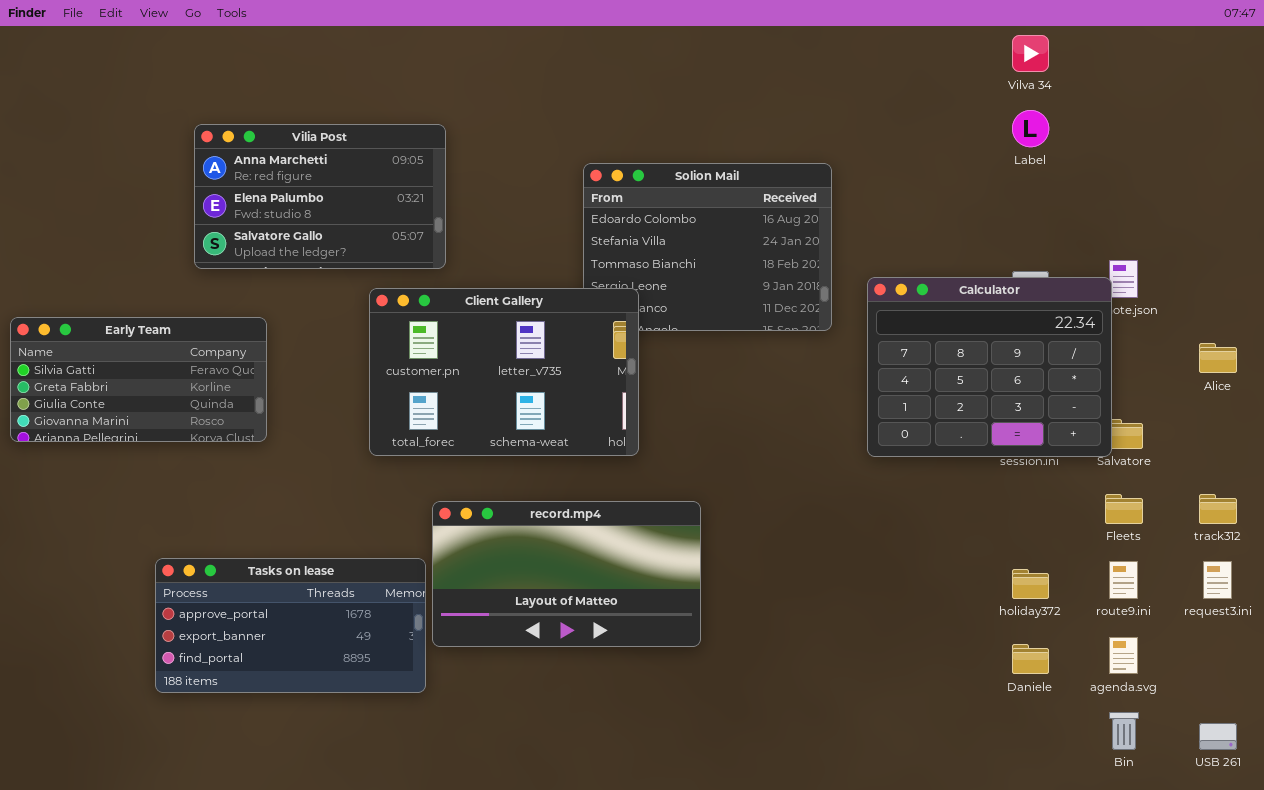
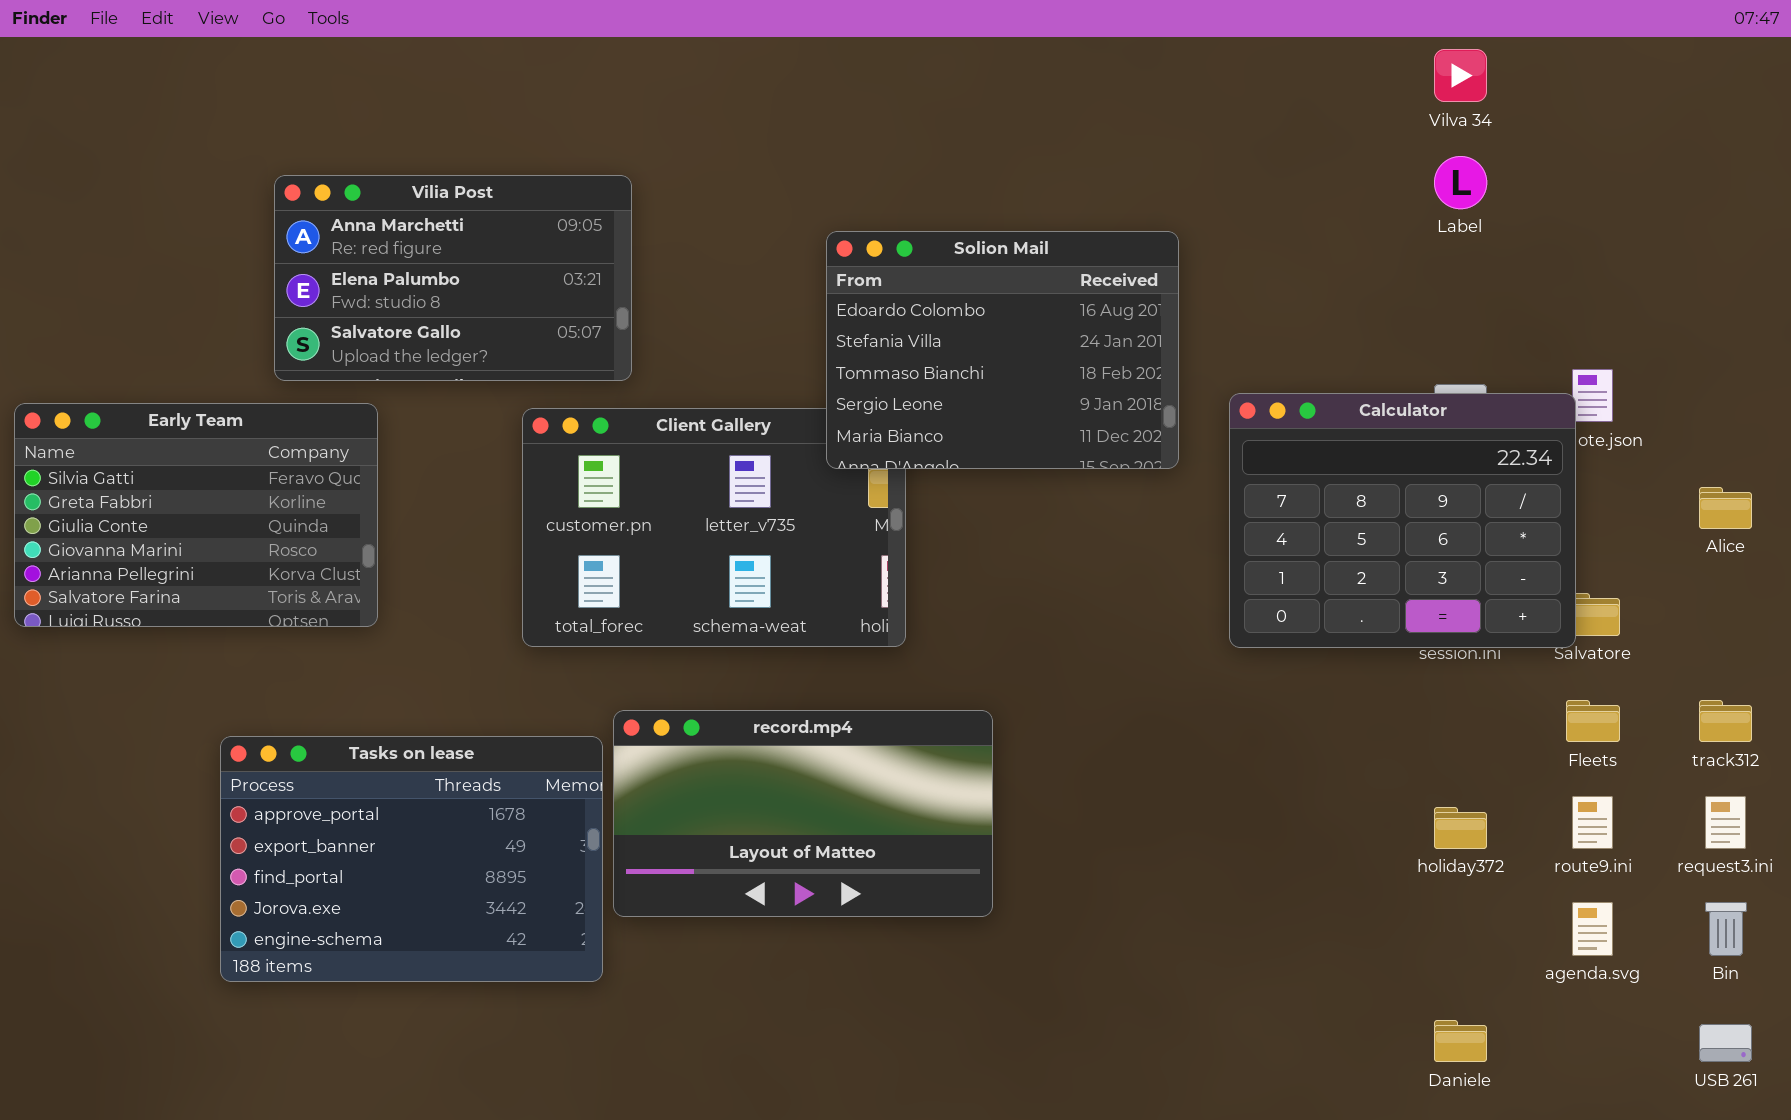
Solion Mail: [583,163,832,331] -> [826,231,1179,469], raised
Early Team: [10,317,267,442] -> [14,403,378,627], resized
Tasks on lease: [155,558,426,693] -> [220,736,603,982], resized
Daniele: [1012,644,1049,674] -> [1434,1020,1487,1062], moved
Bin: [1109,712,1139,750] -> [1705,902,1747,956], moved

